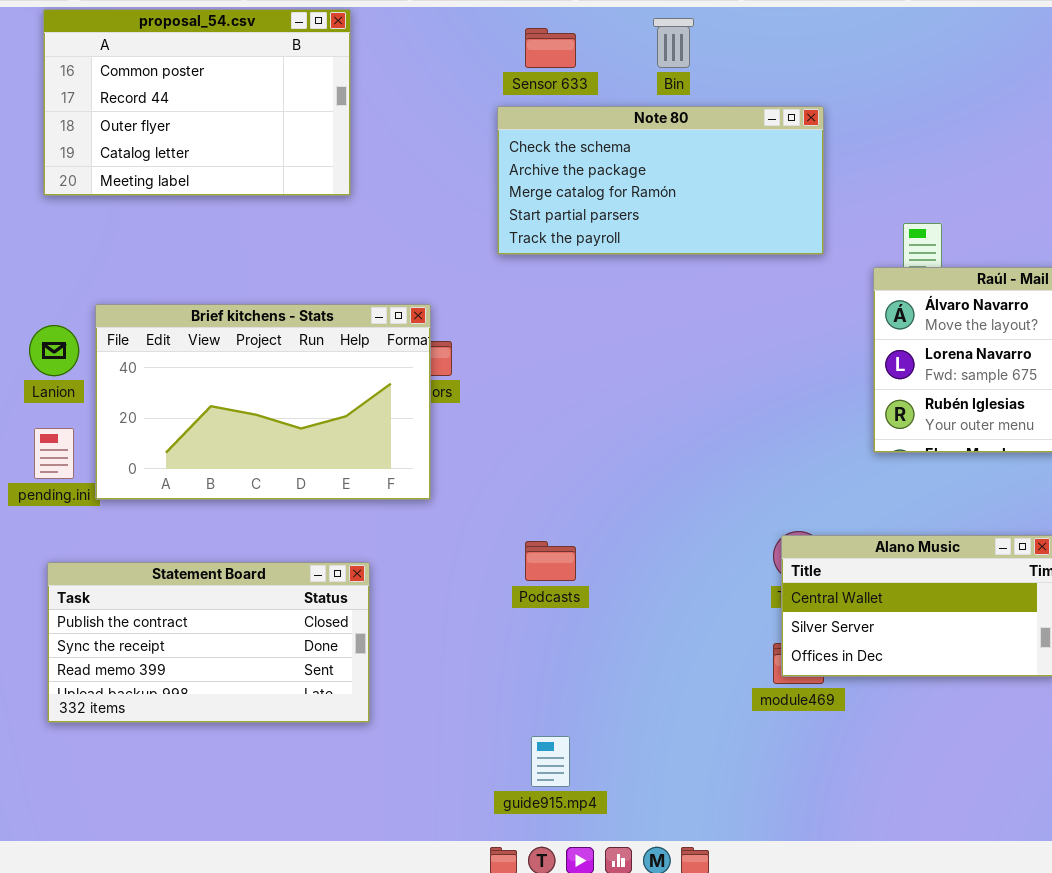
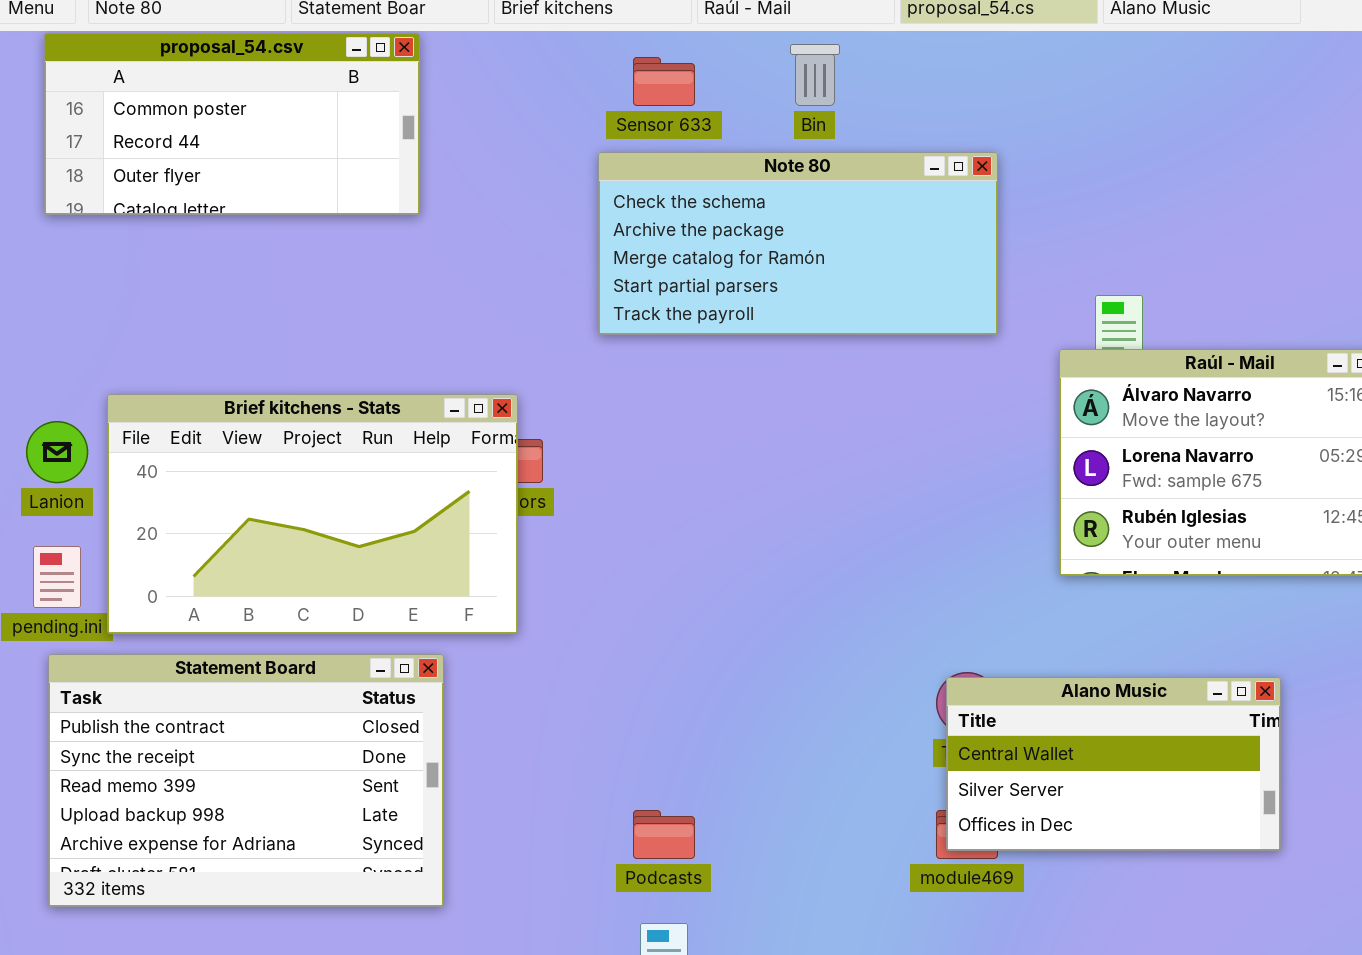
proposal_54.csv: [43,9,351,196] -> [44,33,420,215], resized
Podcasts: [525,541,576,581] -> [633,810,695,859], moved
Statement Board: [47,562,370,723] -> [48,654,444,907], resized

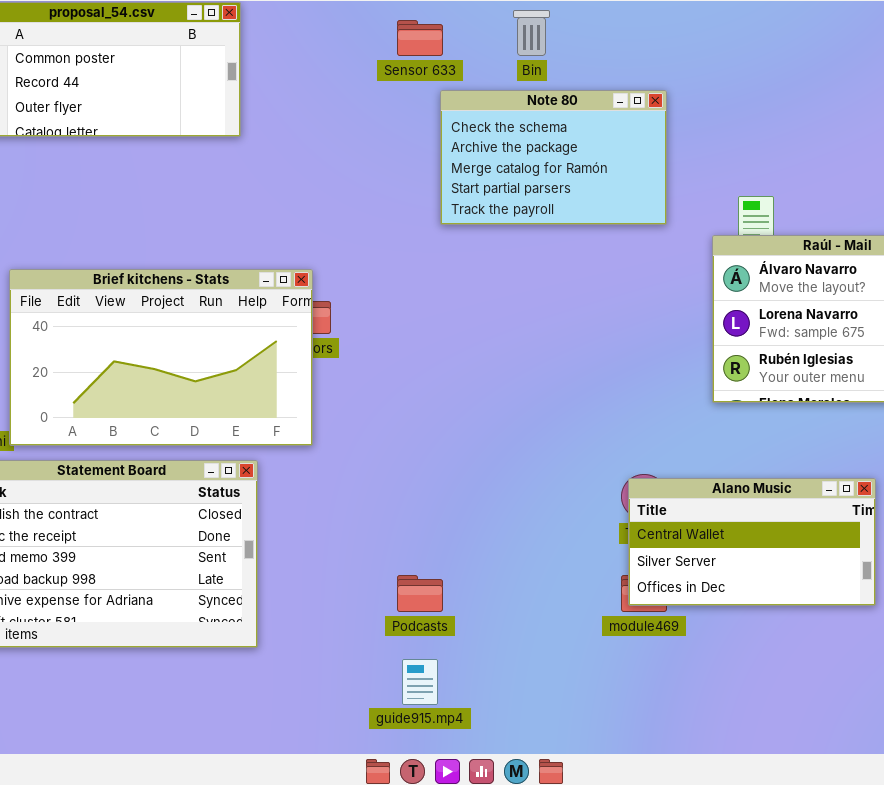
Note 80: [598,152,998,335] -> [440,90,667,225], resized

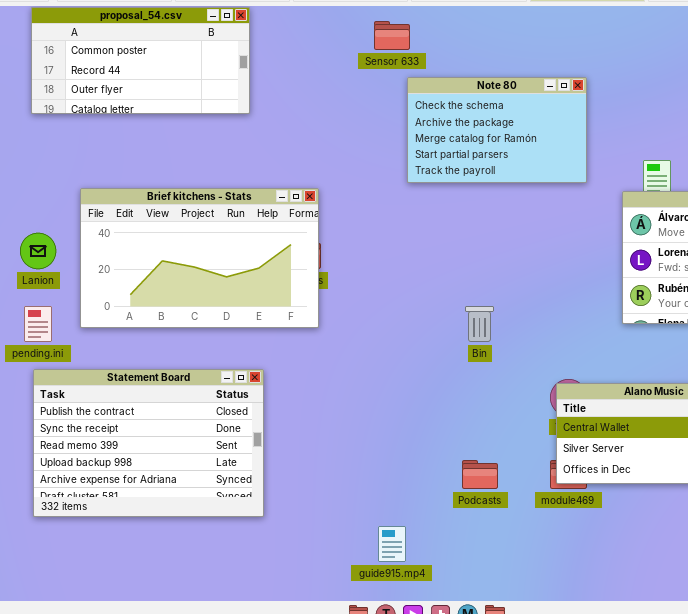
Bin: [513,10,550,56] -> [465,306,494,342], moved
Brief kitchens - Stats: [9,269,313,446] -> [80,188,319,328], moved
Podcasts: [397,575,443,612] -> [462,460,498,489], moved

